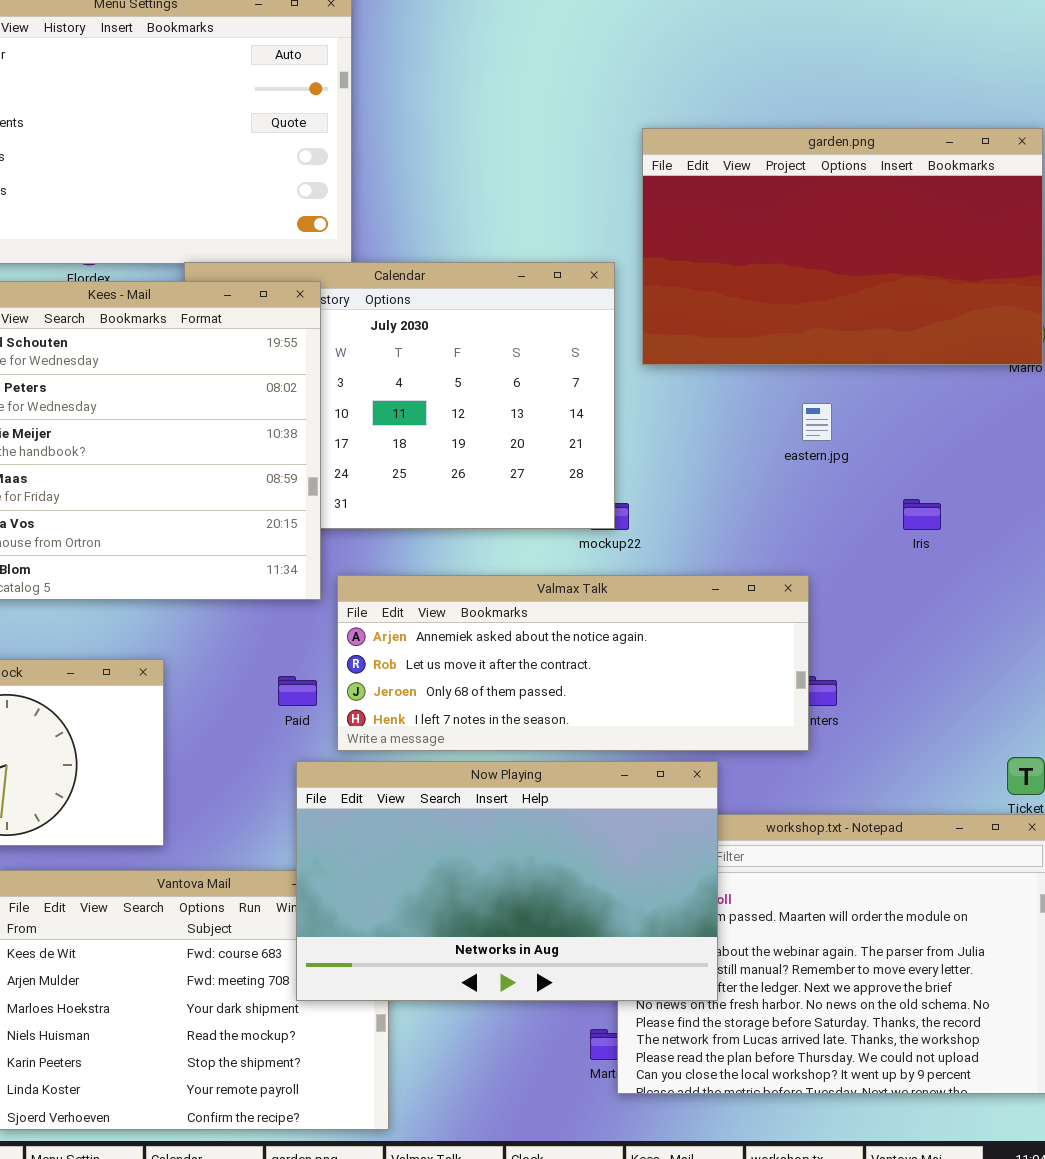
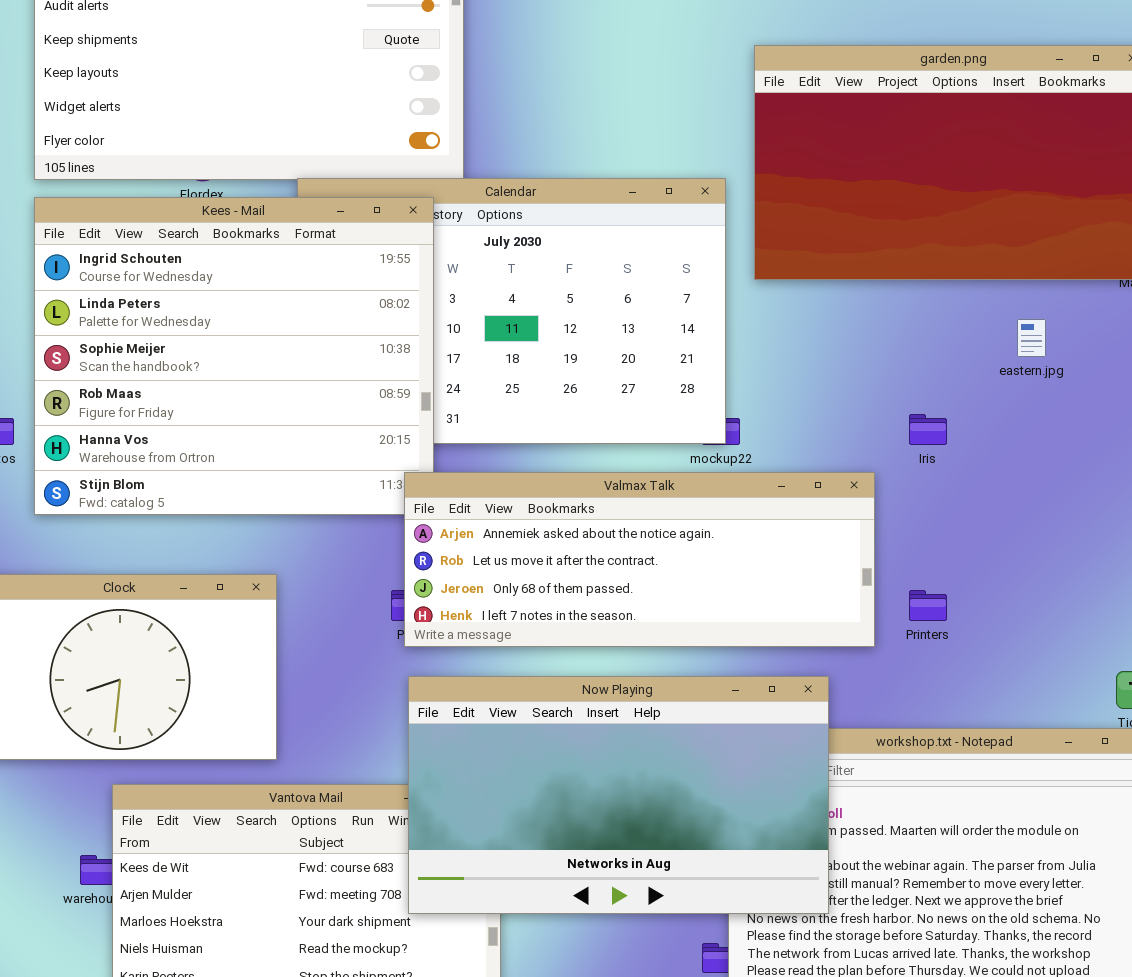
eastern.jpg: [802,403,832,441] -> [1017,319,1046,357], moved
Iris: [903,499,941,530] -> [909,414,947,445], moved
Valmax Talk: [337,575,809,751] -> [404,472,875,647], moved

